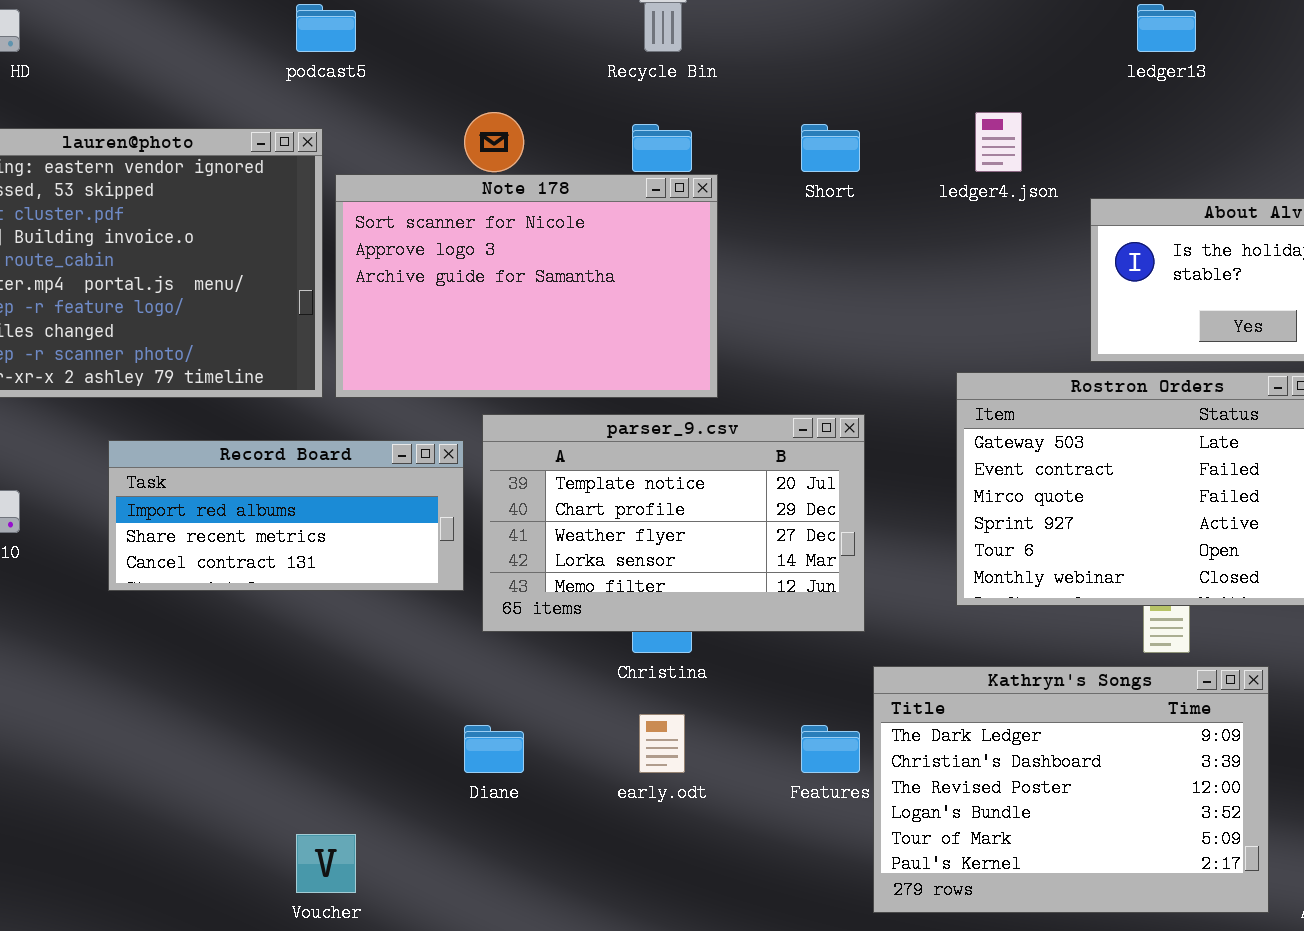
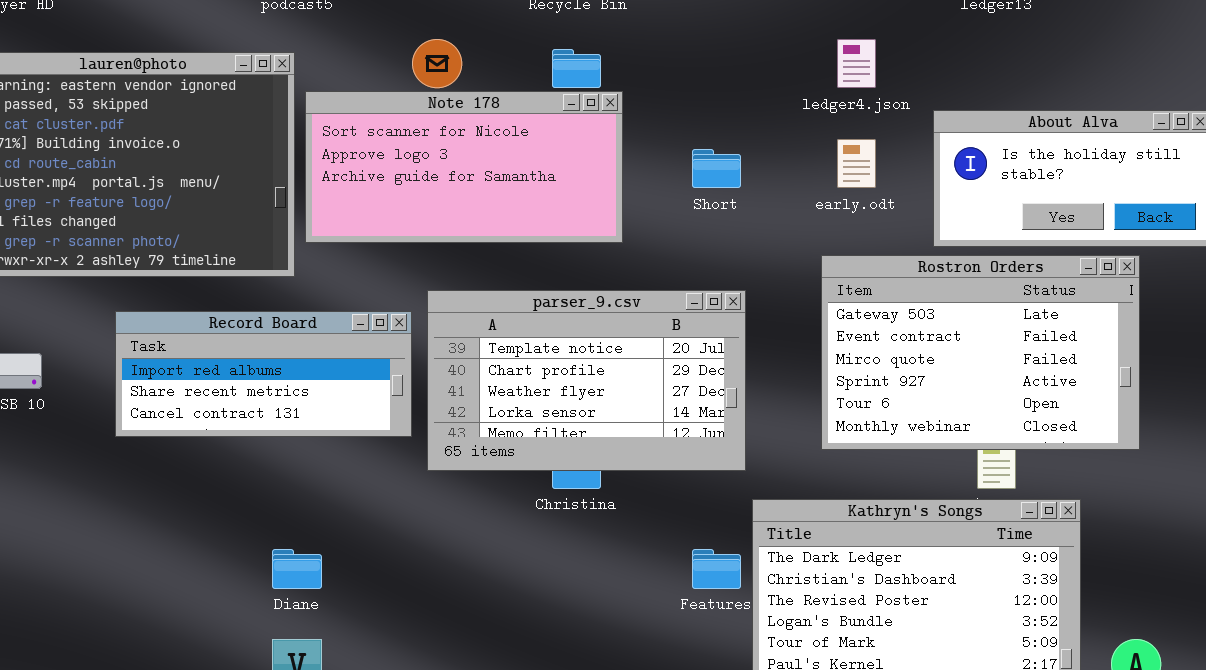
Short: [801,124,860,172] -> [692,149,741,188], moved
Note 178: [335,174,718,398] -> [305,91,623,243], resized
early.odt: [639,714,685,773] -> [837,139,876,188], moved
Diane: [464,725,524,773] -> [272,549,322,589], moved

